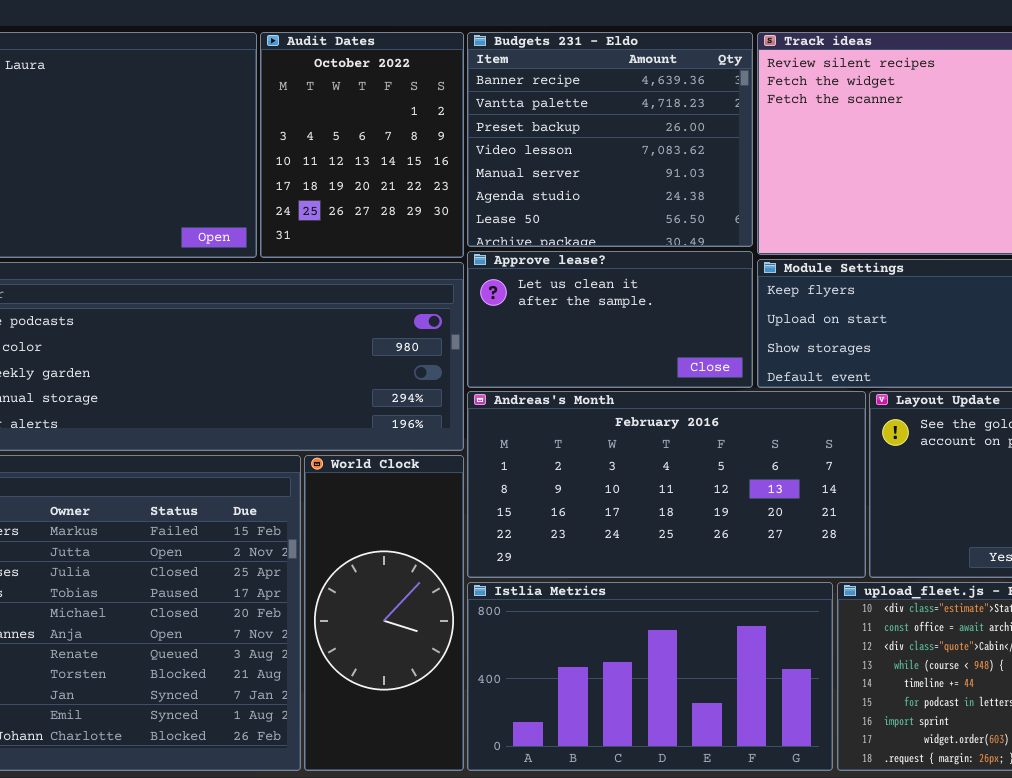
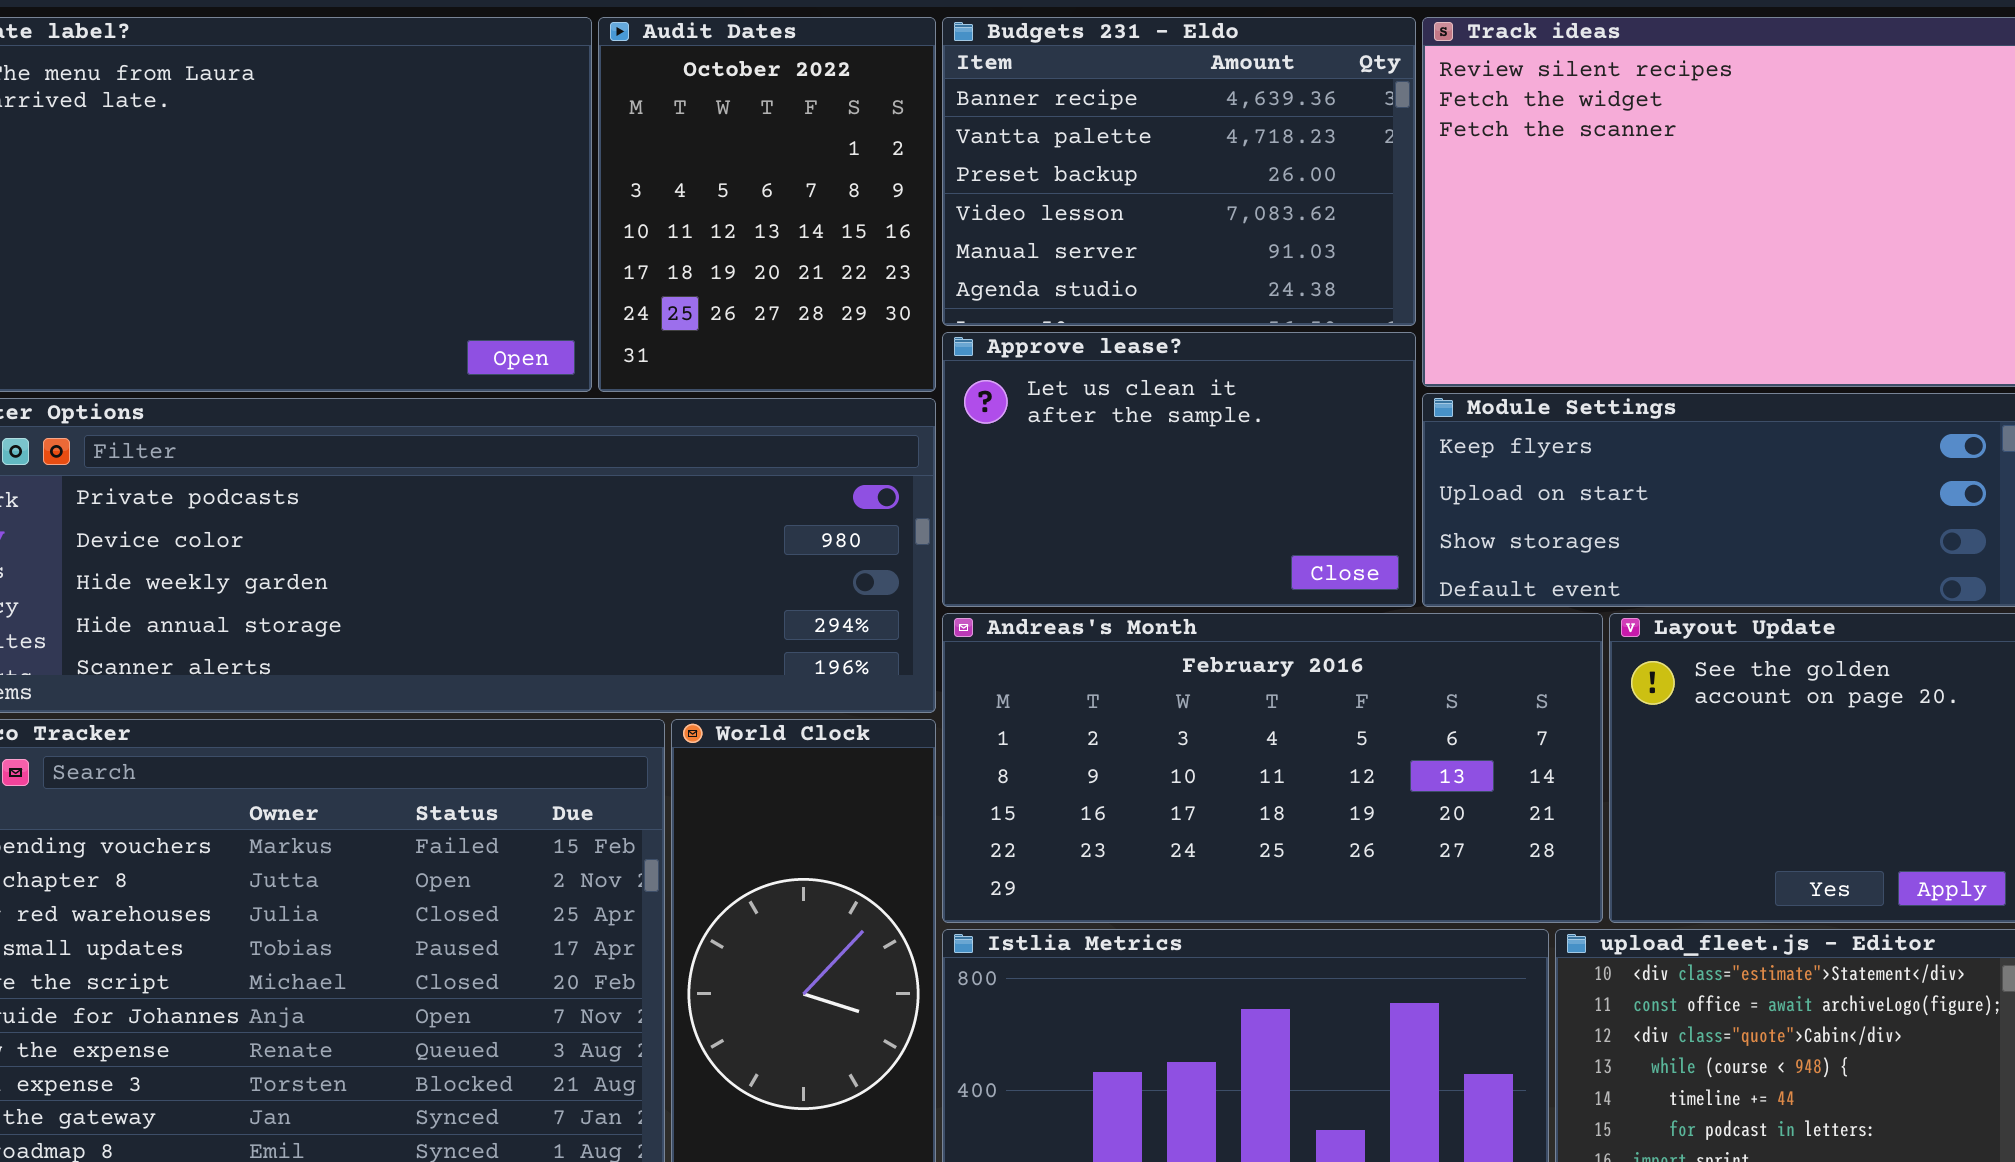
Budgets 231 - Eldo: [467,32,753,247] -> [942,17,1416,326], resized
Approve lease?: [467,251,753,388] -> [942,332,1416,607], resized

